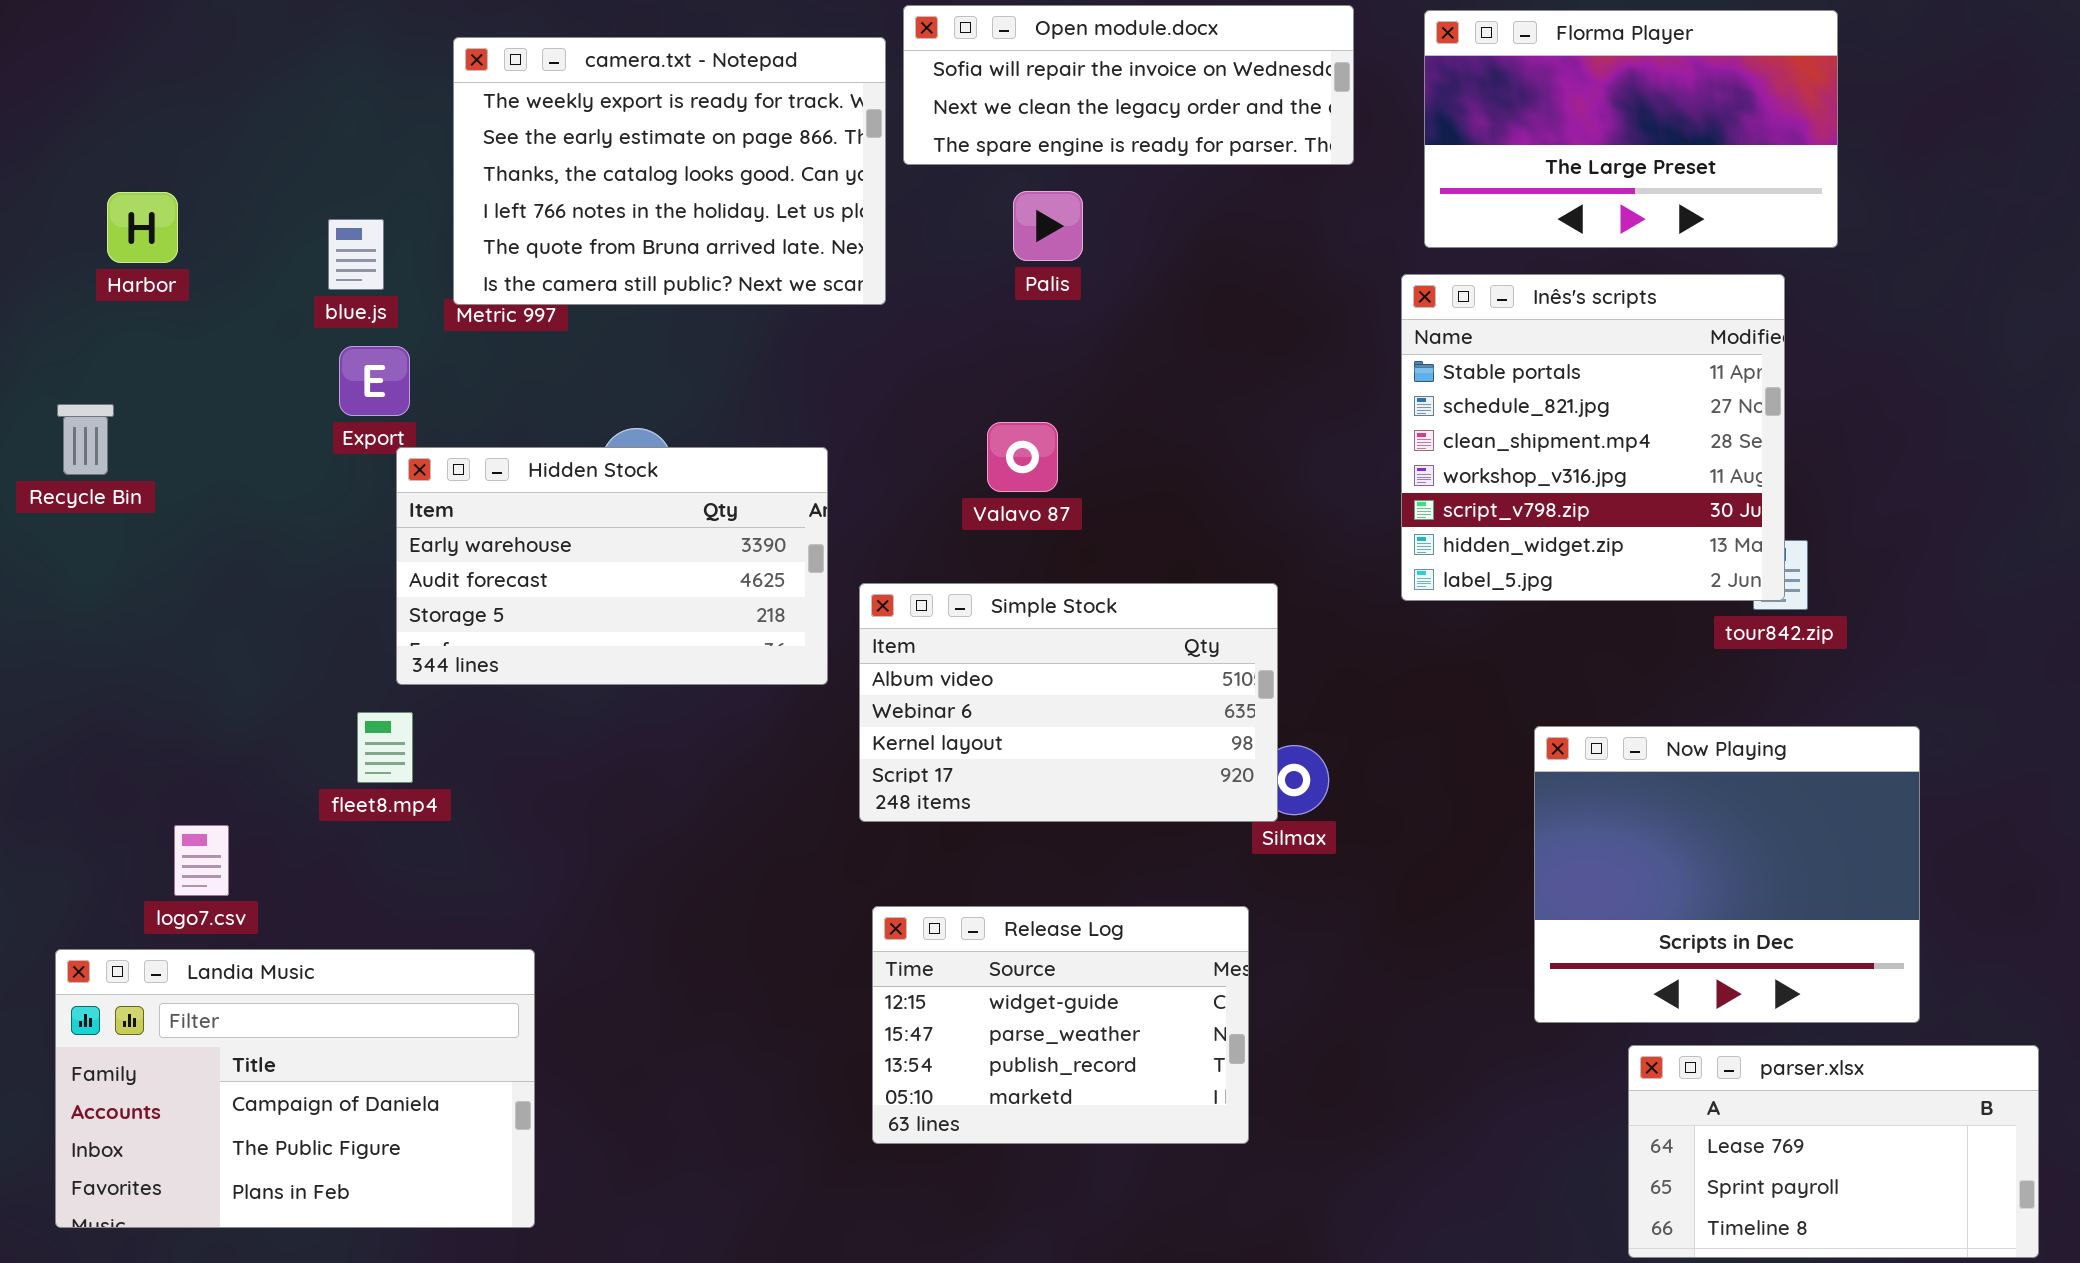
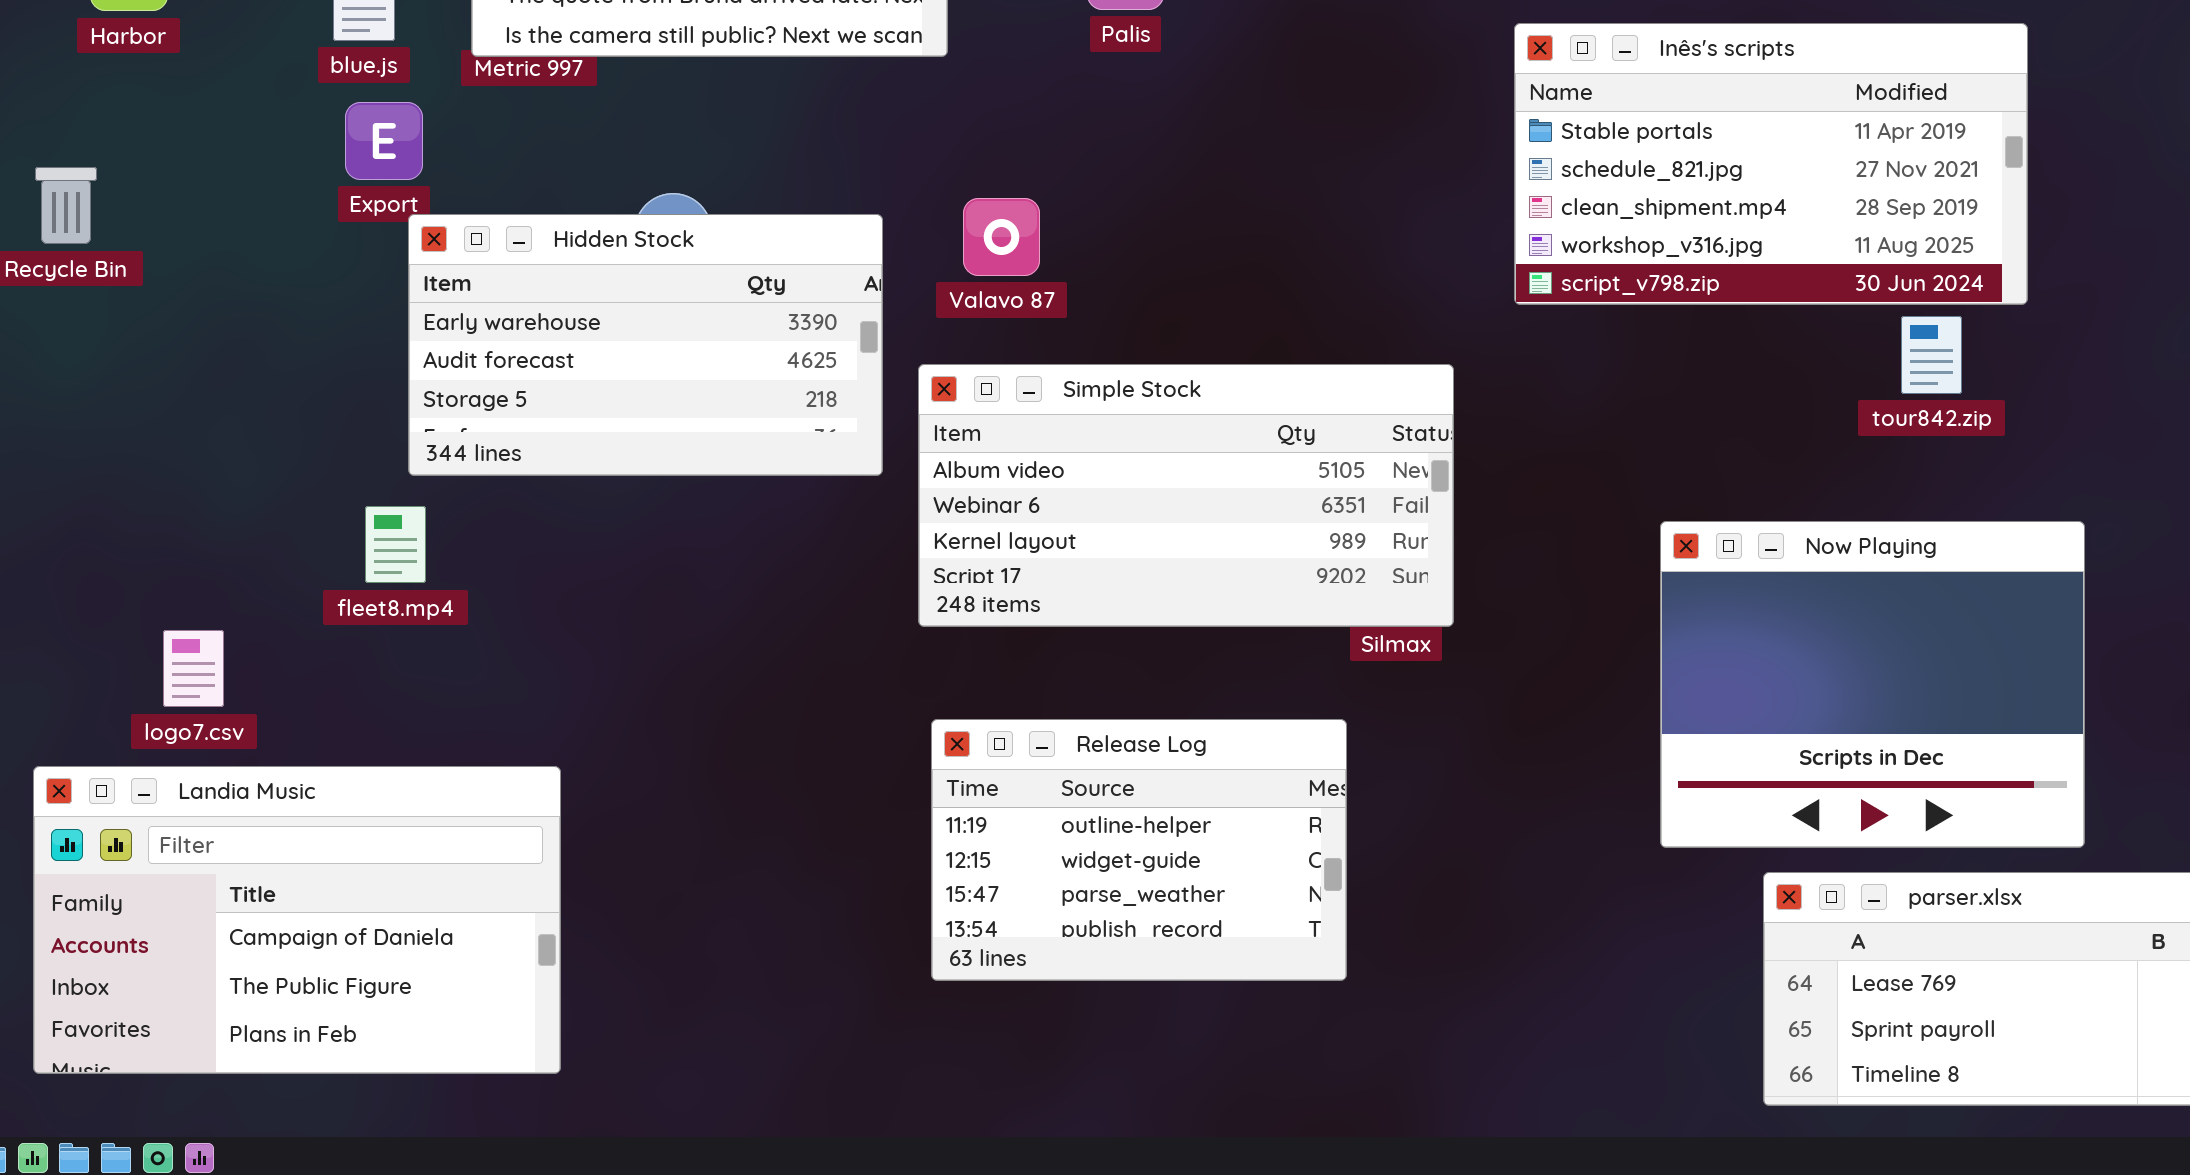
Inês's scripts: [1401,274,1785,601] -> [1514,23,2028,305], resized
Valavo 87: [987,422,1058,492] -> [963,198,1040,276], moved
Simple Stock: [859,583,1278,822] -> [918,364,1454,627], resized
Release Log: [872,906,1249,1144] -> [931,719,1347,981], scrolled up 1 row

